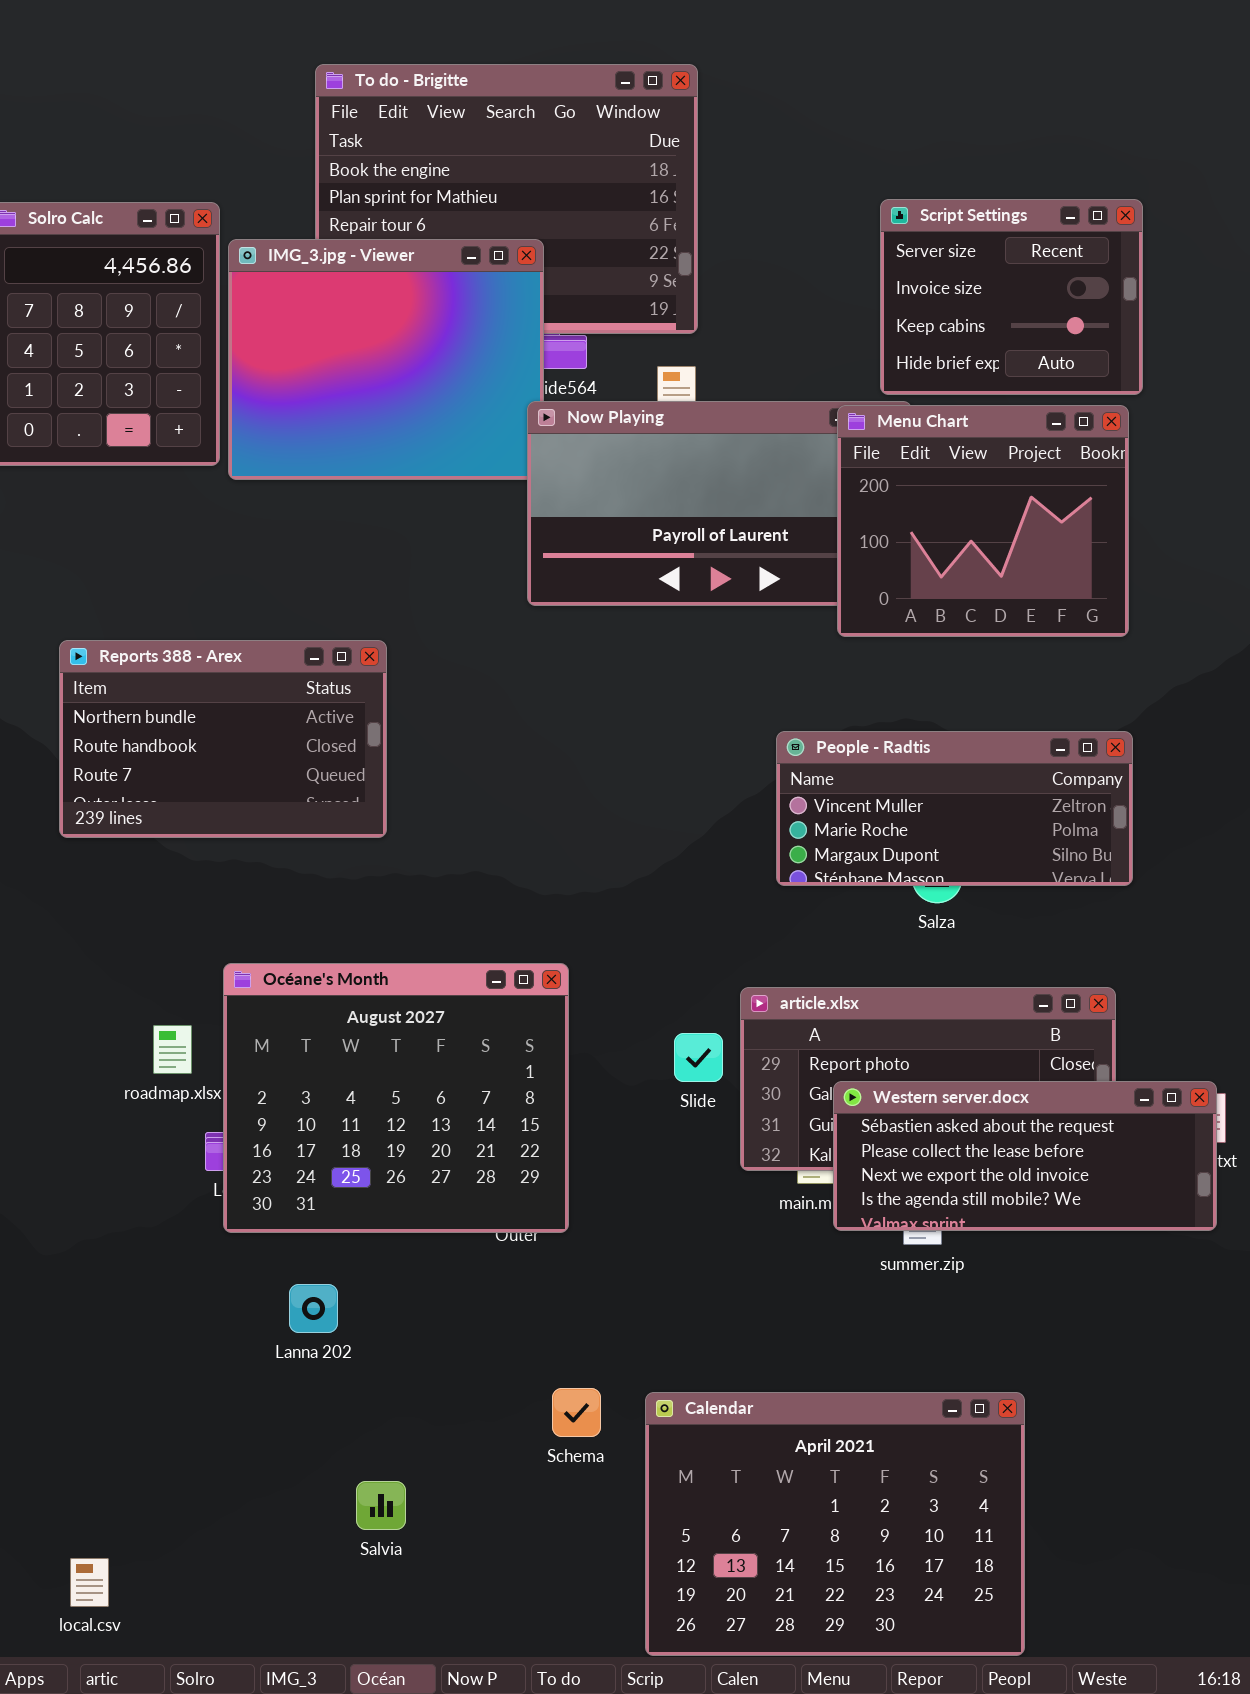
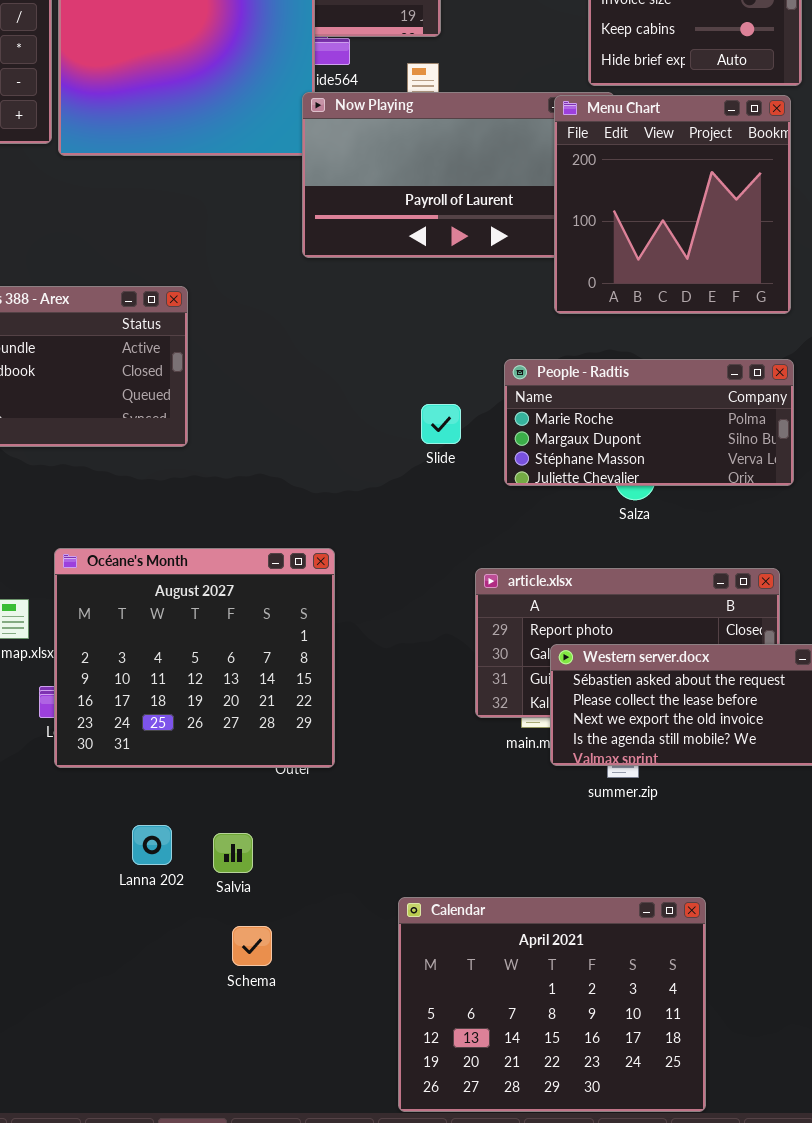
Menu Chart: [837,405,1129,637] -> [554,95,791,314], resized
People - Radtis: [776,731,1133,886] -> [504,359,794,486], scrolled down 1 row
Slide: [674,1033,723,1082] -> [421,404,461,444], moved
Lanna 202: [289,1284,338,1333] -> [132,825,172,865], moved
Schema: [552,1388,601,1437] -> [232,926,272,966], moved
Salvia: [356,1481,406,1530] -> [213,833,253,873], moved

